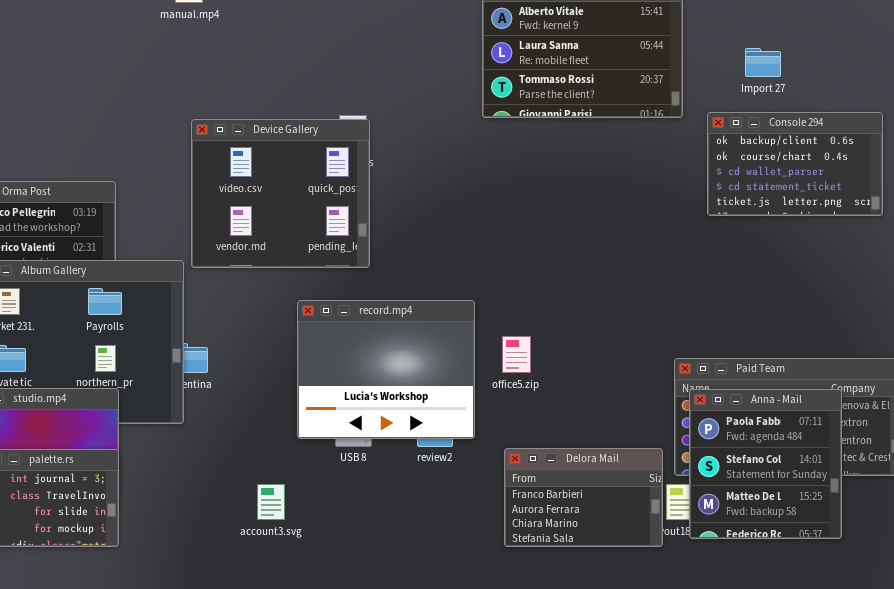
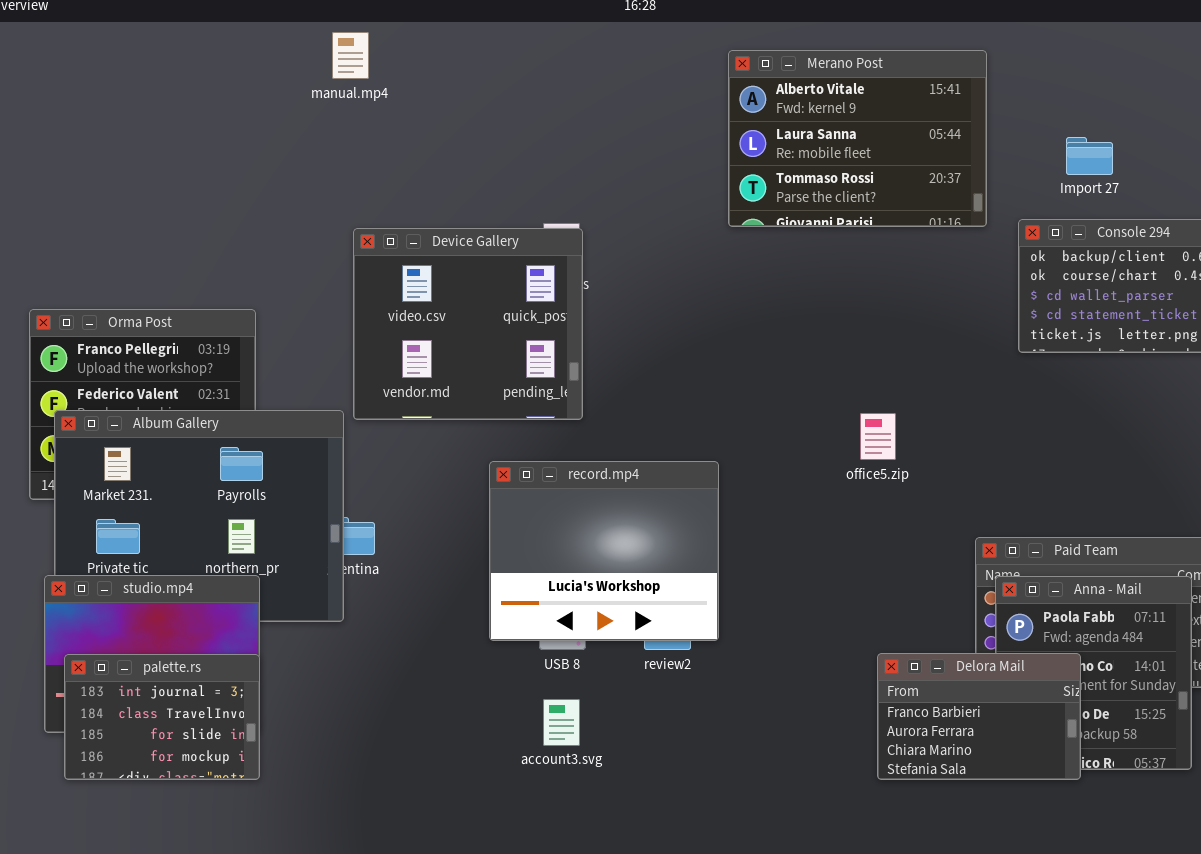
office5.zip: [502,336,531,373] -> [860,413,896,460], moved
Delora Mail: [504,448,663,547] -> [877,653,1081,780], moved
account3.svg: [257,484,285,520] -> [543,699,580,746], moved

